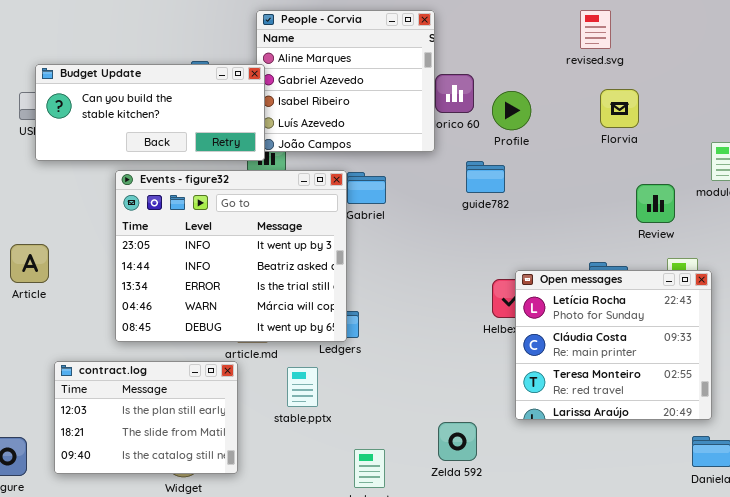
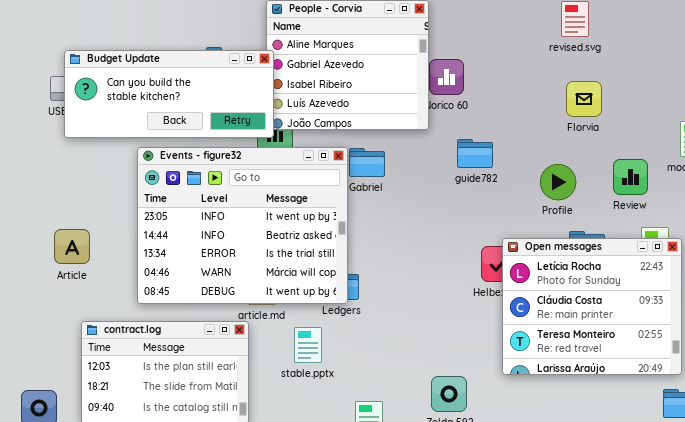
Florvia: [600,89,639,128] -> [566,81,602,117], moved
Profile: [492,91,531,130] -> [540,164,576,200], moved
Article: [10,244,49,283] -> [54,229,90,264], moved

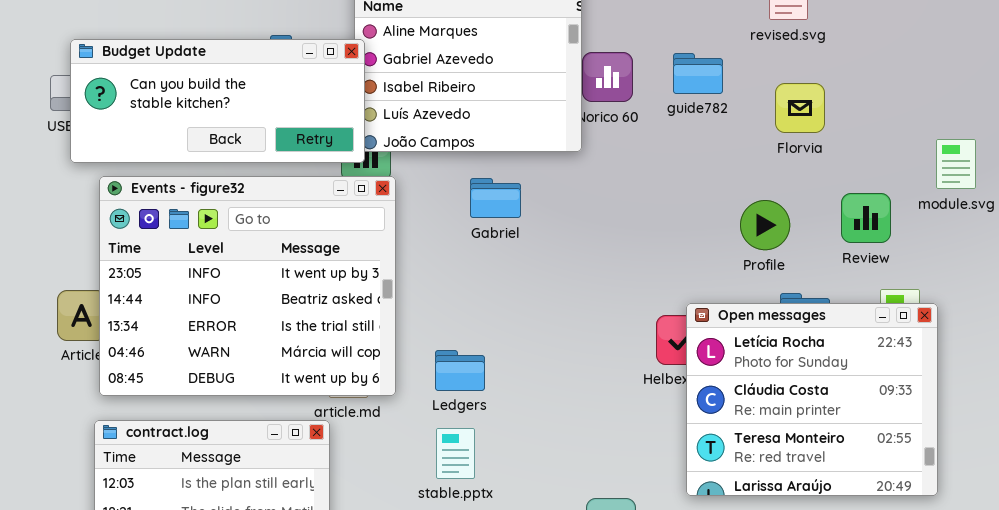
guide782: [457,139,493,168] -> [673,53,723,94], moved
Events - figure32: [137,147,348,304] -> [99,176,396,396], moved
stable.pptx: [294,327,322,363] -> [436,428,475,479], moved

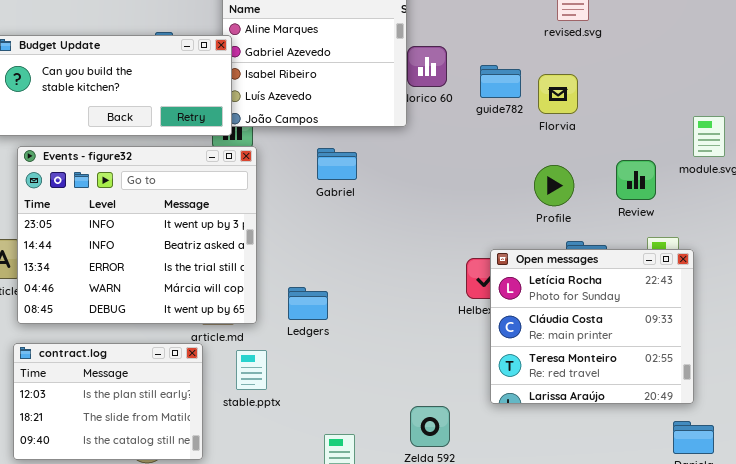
guide782: [673,53,723,94] -> [480,65,521,98], moved
Florvia: [775,83,825,133] -> [538,74,578,114], moved
stable.pptx: [436,428,475,479] -> [236,350,267,390], moved

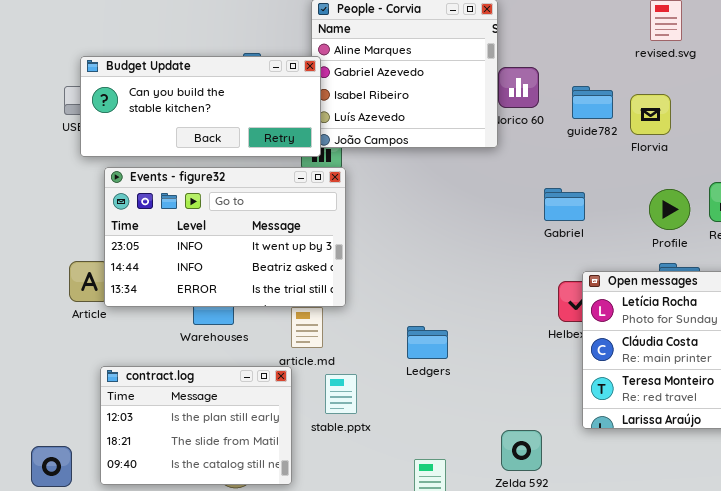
Events - figure32: [17,146,257,324] -> [104,167,346,307], resized
Gabriel: [317,148,357,180] -> [544,188,585,221], moved
Profile: [534,165,574,206] -> [649,189,690,230], moved
Ledgers: [288,287,328,320] -> [407,326,448,359], moved

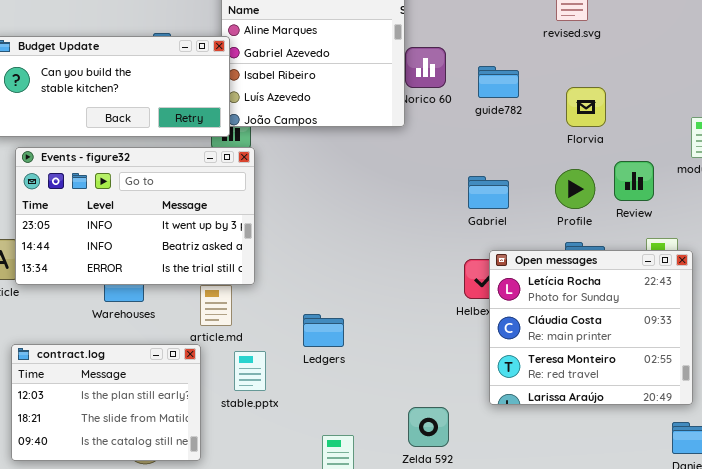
Florvia: [630,94,671,135] -> [566,87,606,127], moved
Gabriel: [544,188,585,221] -> [468,176,509,209], moved
Ledgers: [407,326,448,359] -> [303,314,344,347], moved

